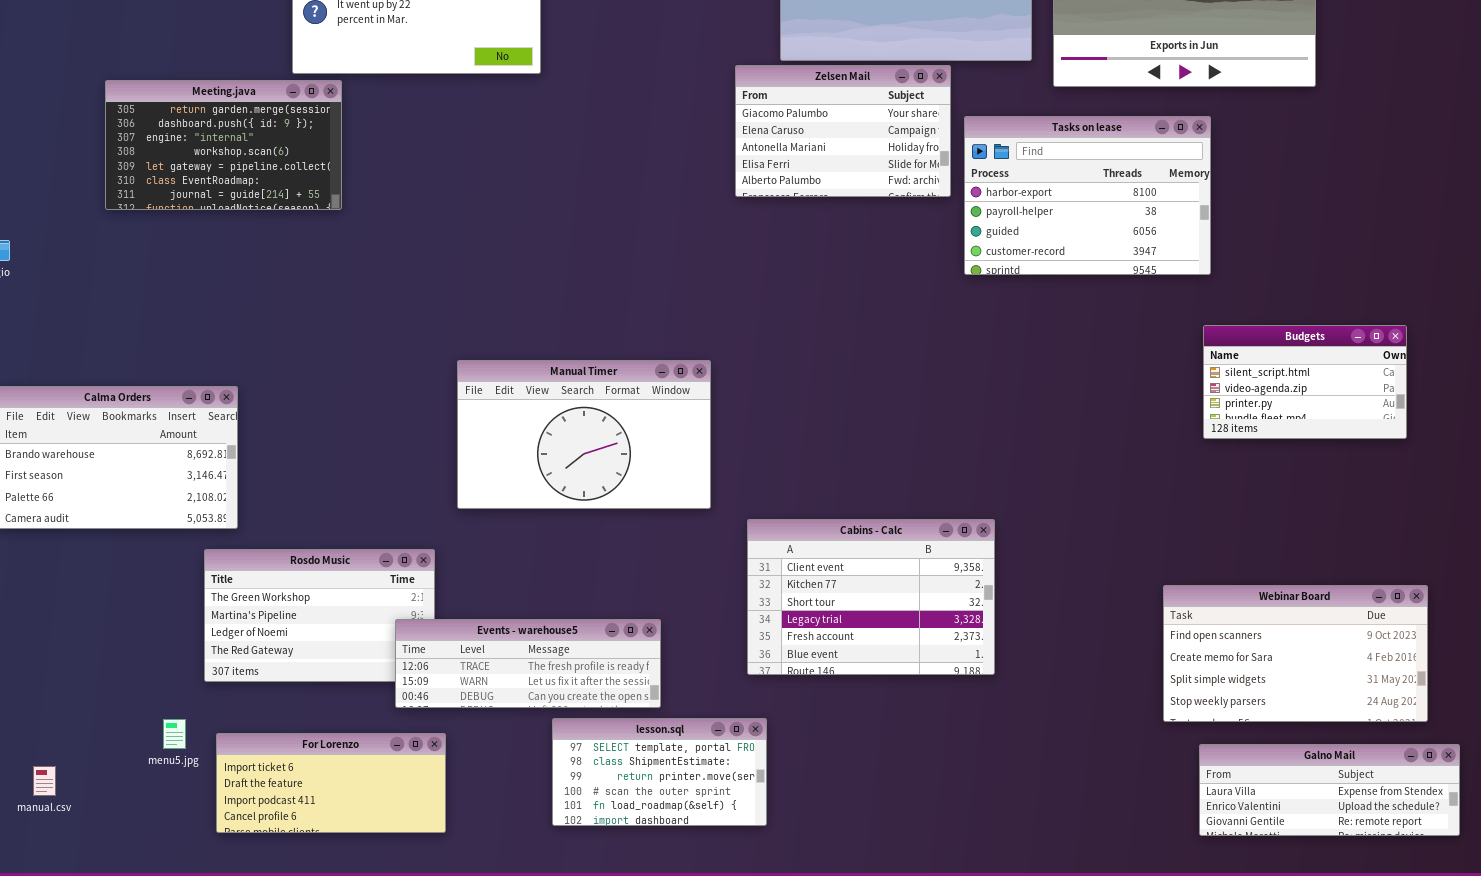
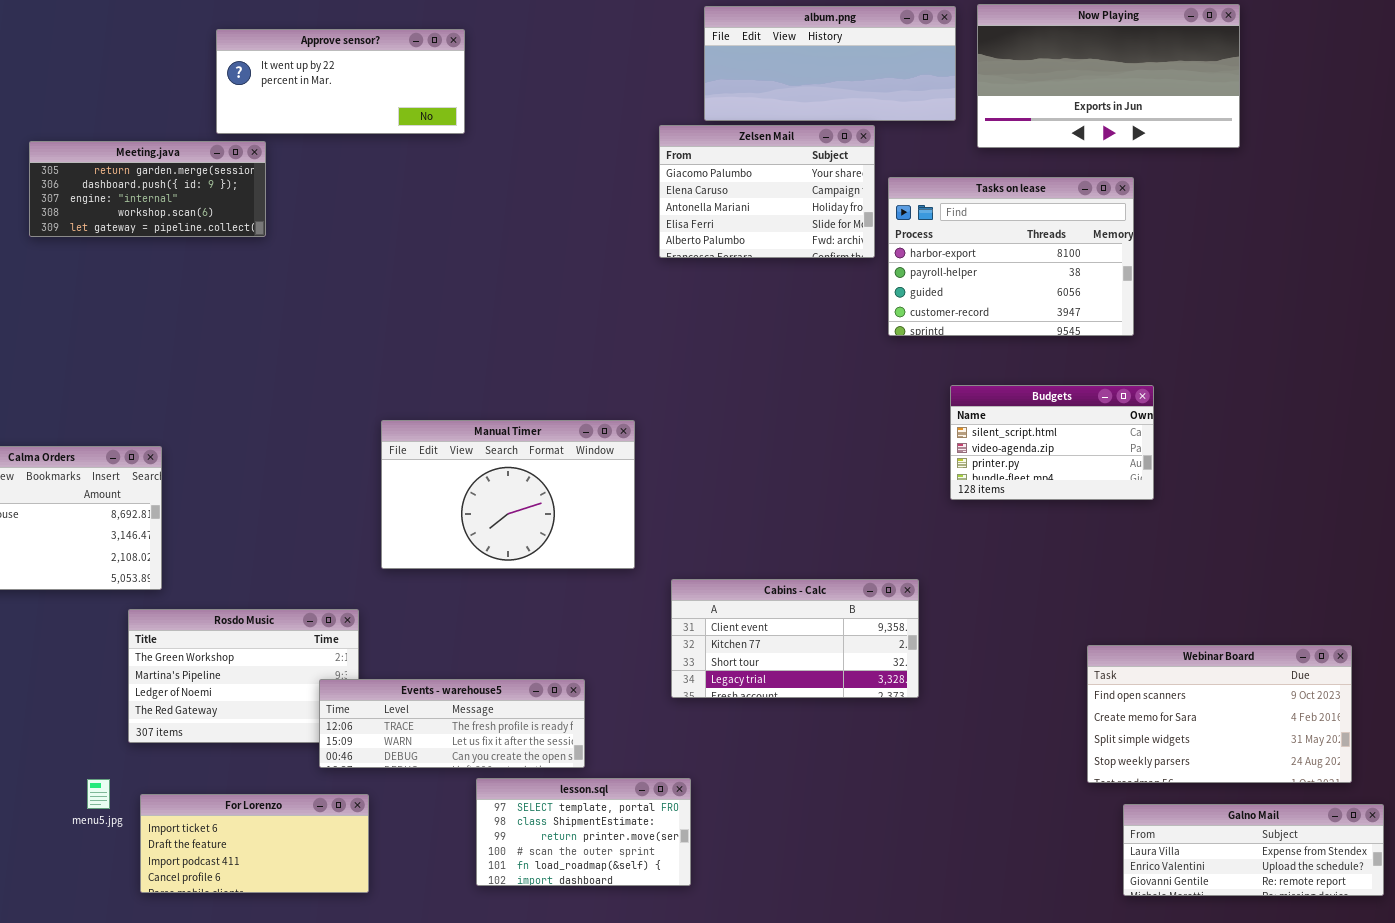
Meeting.java: [105,80,342,210] -> [29,141,266,237], resized
Budgets: [1203,325,1407,439] -> [950,385,1154,500], moved
Cabins - Calc: [747,519,995,675] -> [671,579,919,698], resized

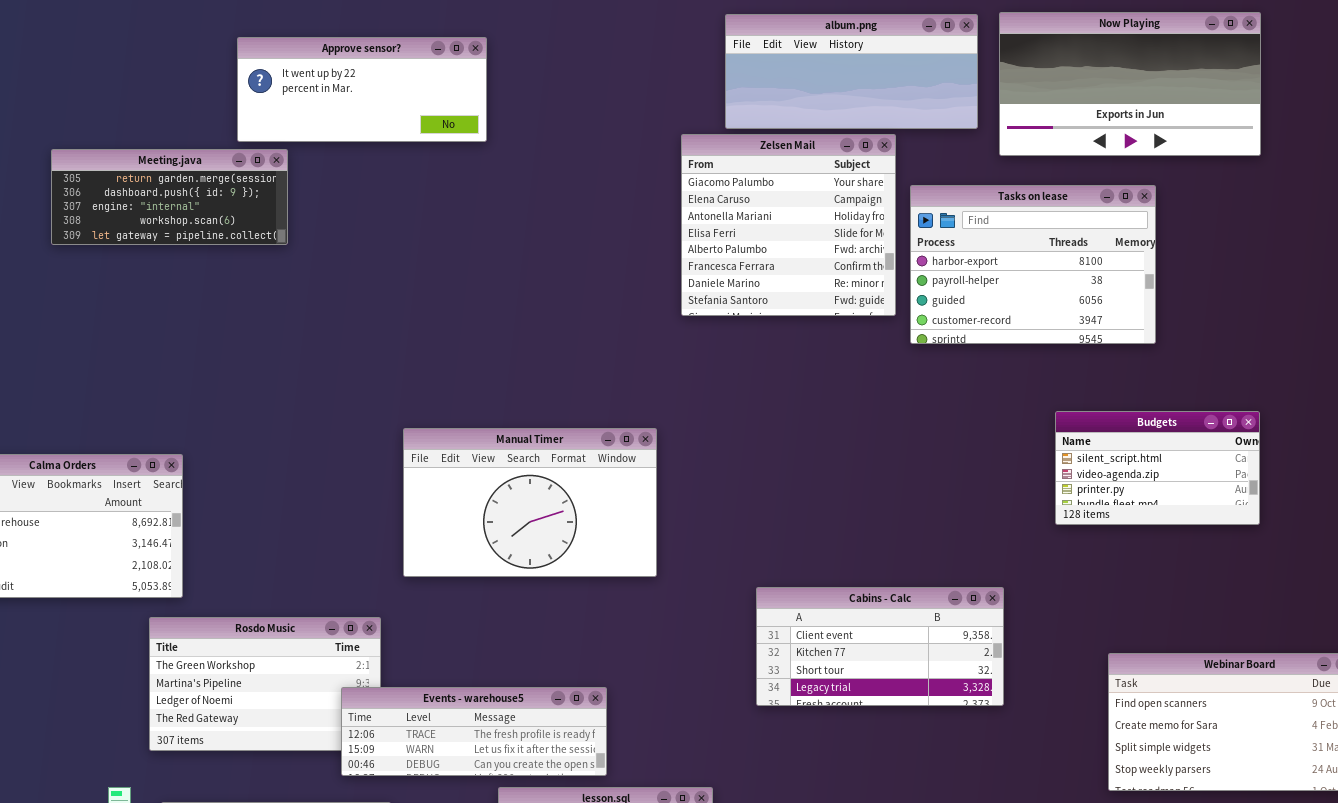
Zelsen Mail: [659,125,875,258] -> [681,134,896,316], resized
Budgets: [950,385,1154,500] -> [1055,411,1260,525], moved
Cabins - Calc: [671,579,919,698] -> [756,587,1004,706], moved

